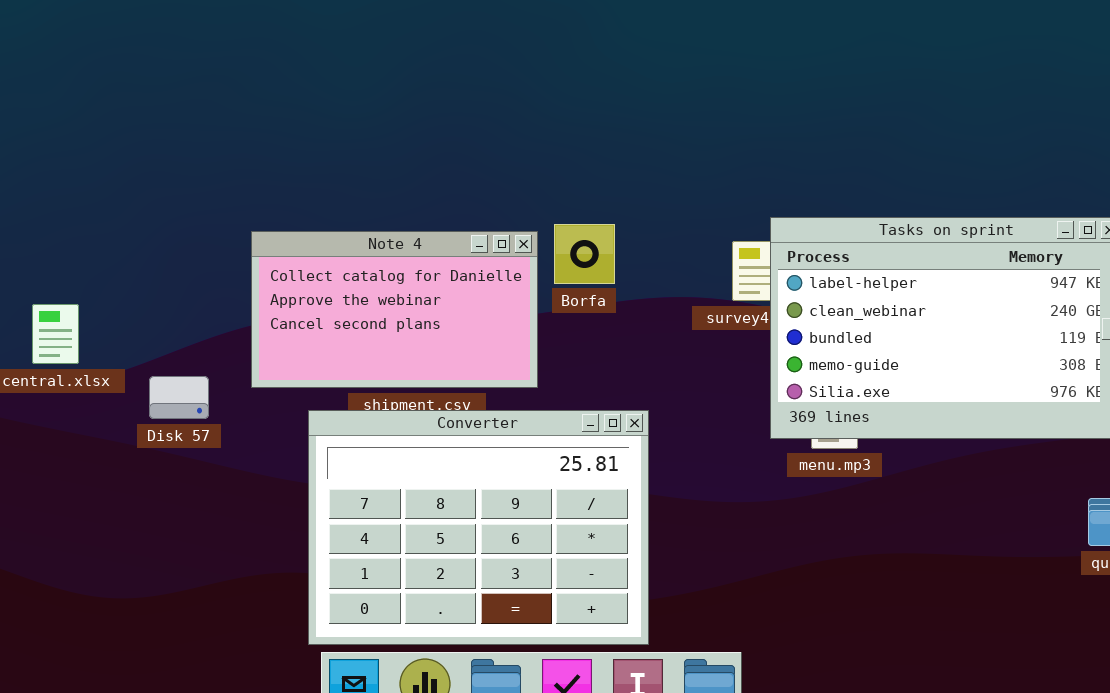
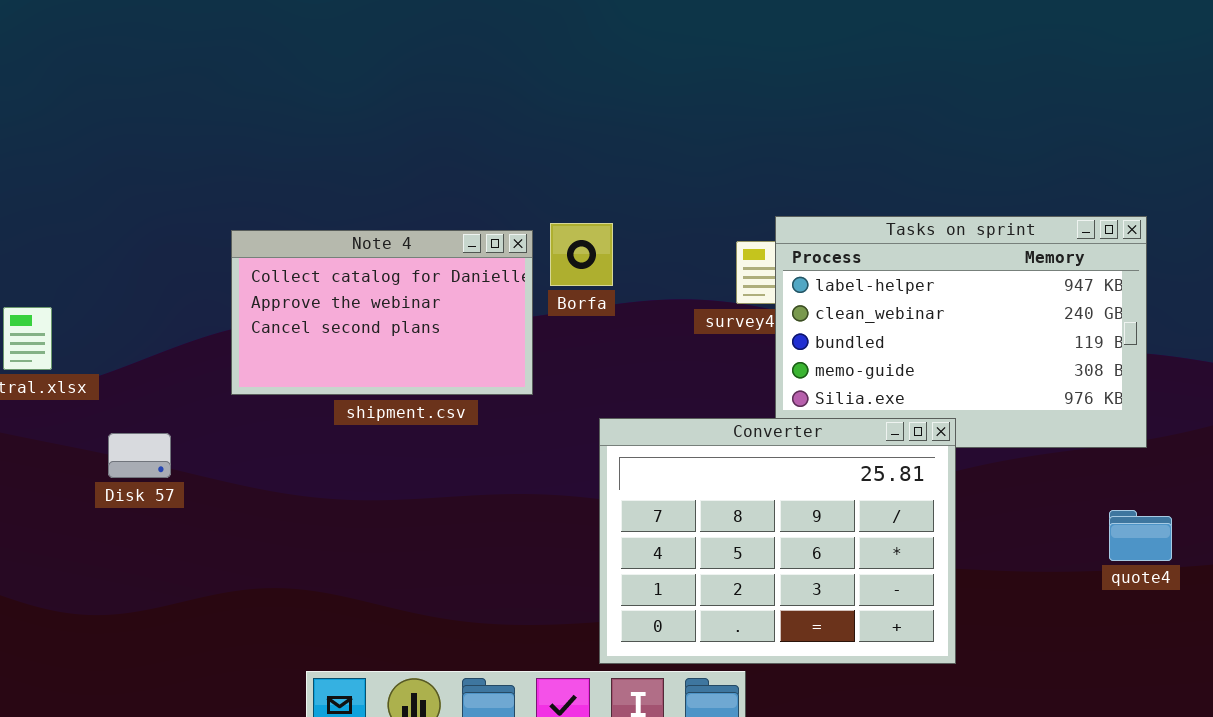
Disk 57: [149,376,209,419] -> [108,433,171,478], moved
Converter: [308,410,649,645] -> [599,418,956,664], moved

